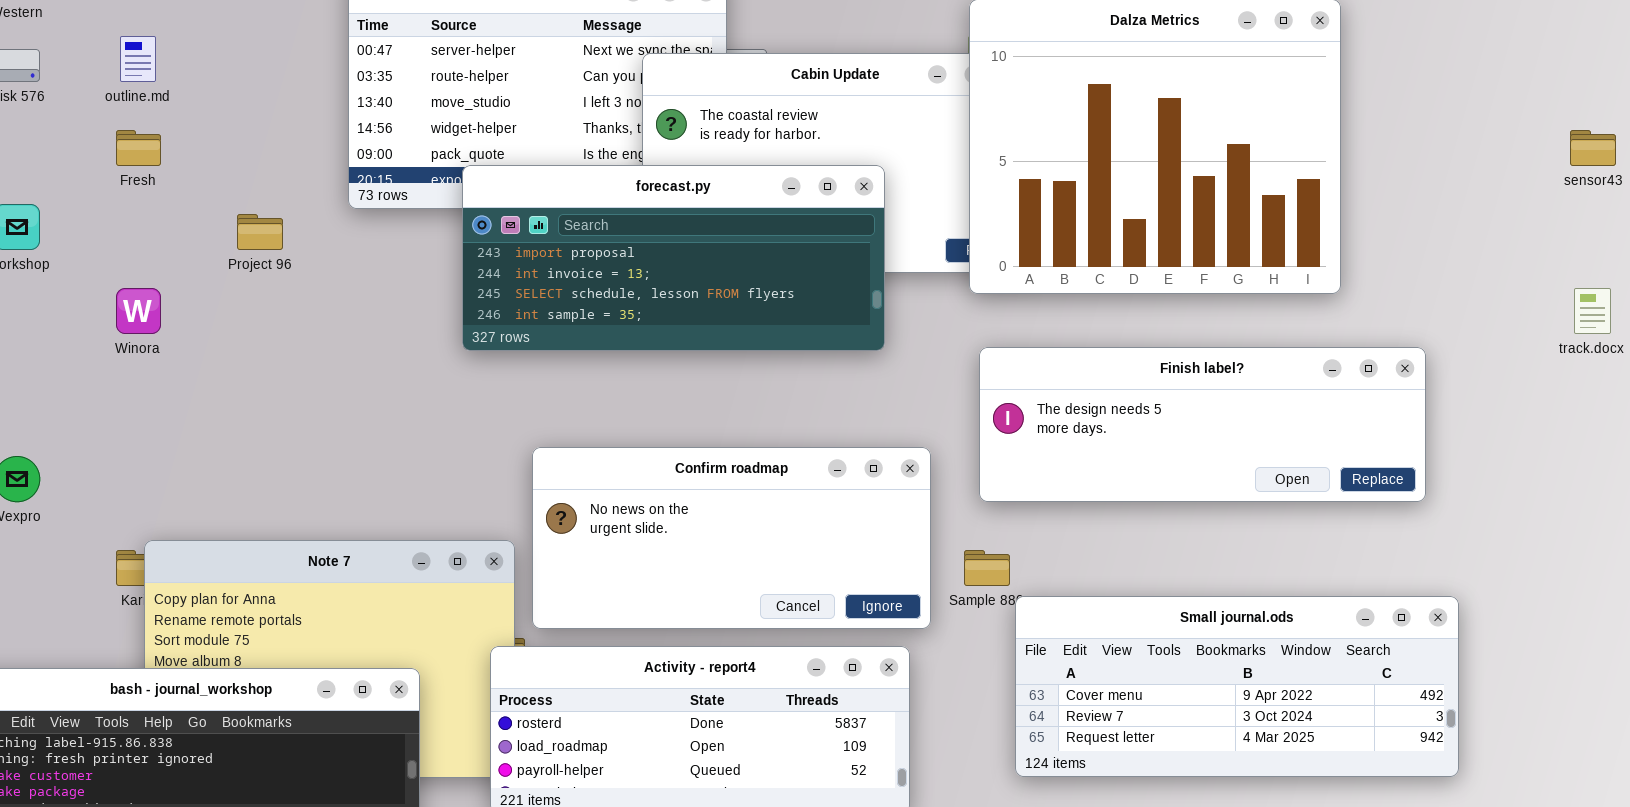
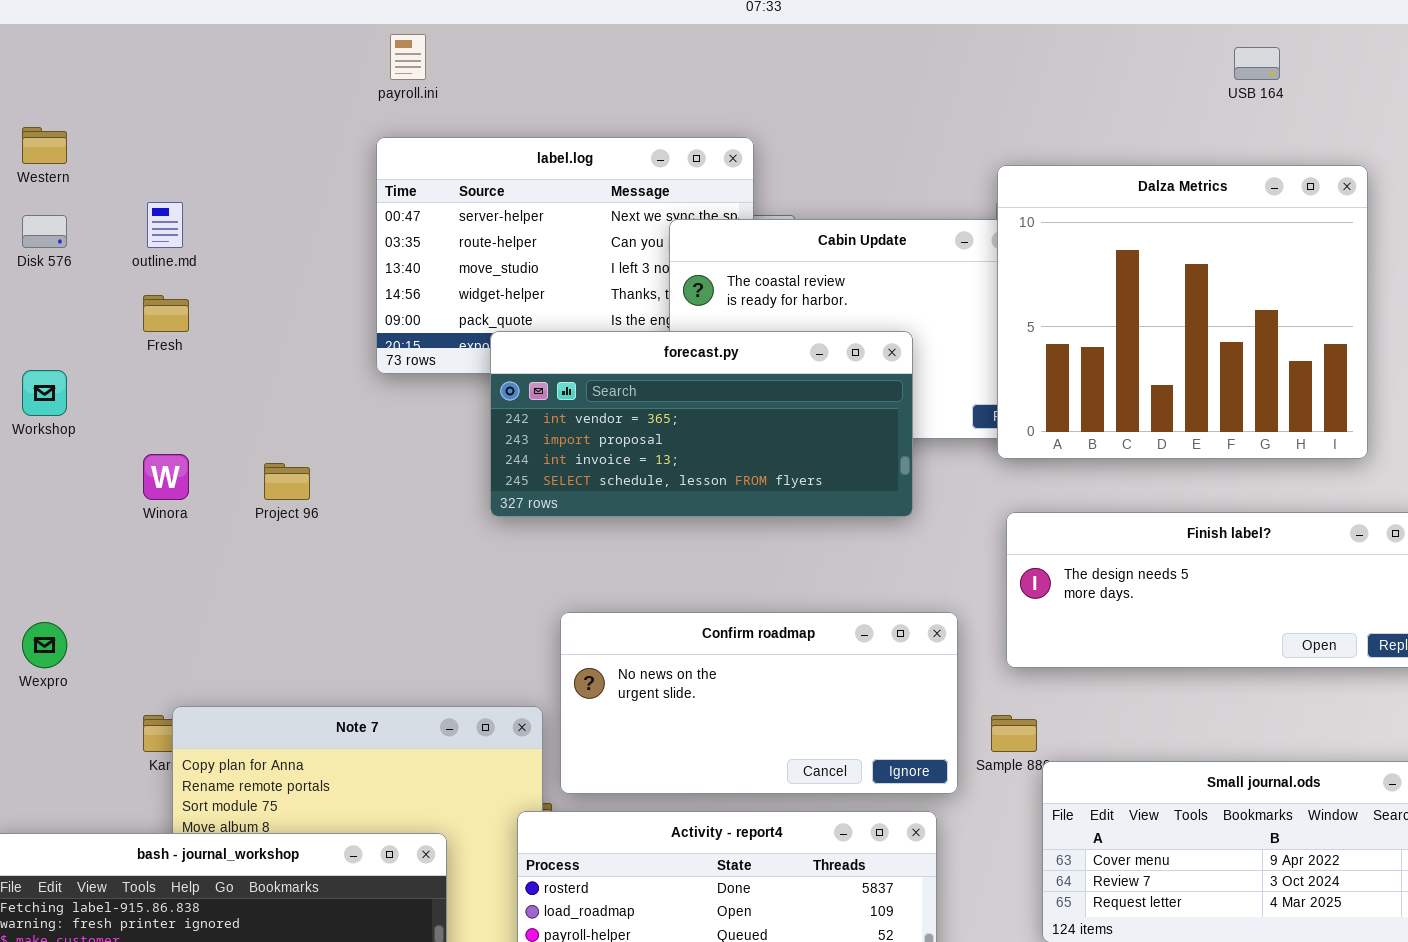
forecast.py: [462,165,885,351] -> [490,331,913,517], scrolled up 1 row
Project 96: [237,214,283,250] -> [264,463,310,500], moved

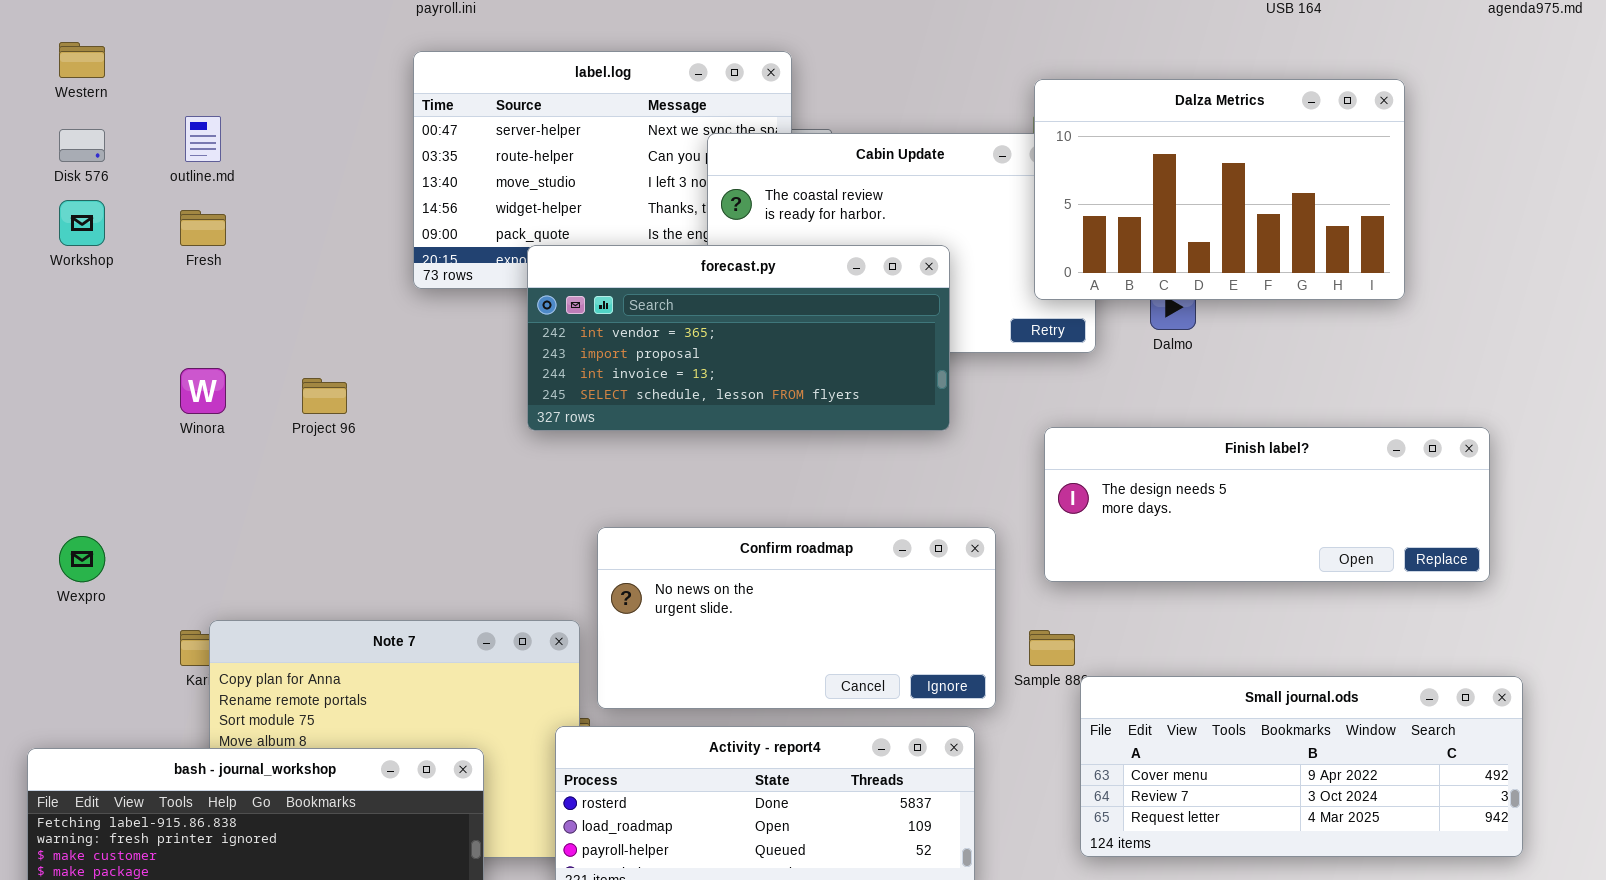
Dalza Metrics: [997,165,1368,459] -> [1034,79,1405,300], resized
Workshop: [22,370,67,416] -> [59,200,105,246], moved

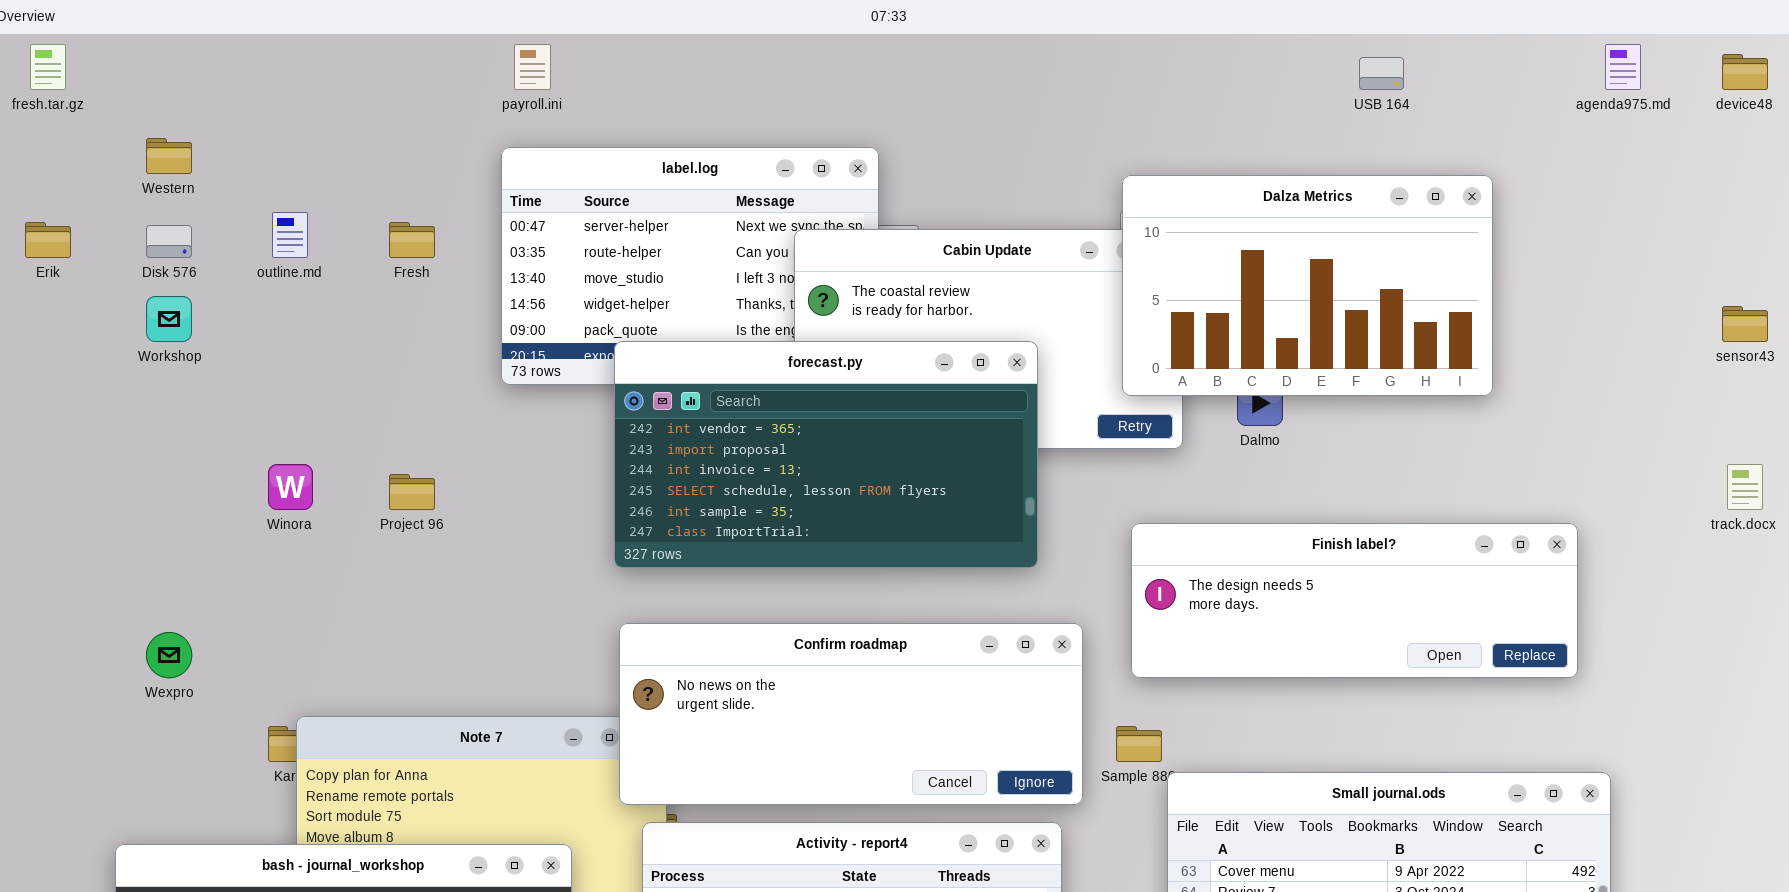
Fresh: [180,210,226,246] -> [389,222,435,258], moved
forecast.py: [527,245,950,431] -> [614,341,1038,568], resized
Confirm roadmap: [597,527,996,709] -> [619,623,1083,805], resized

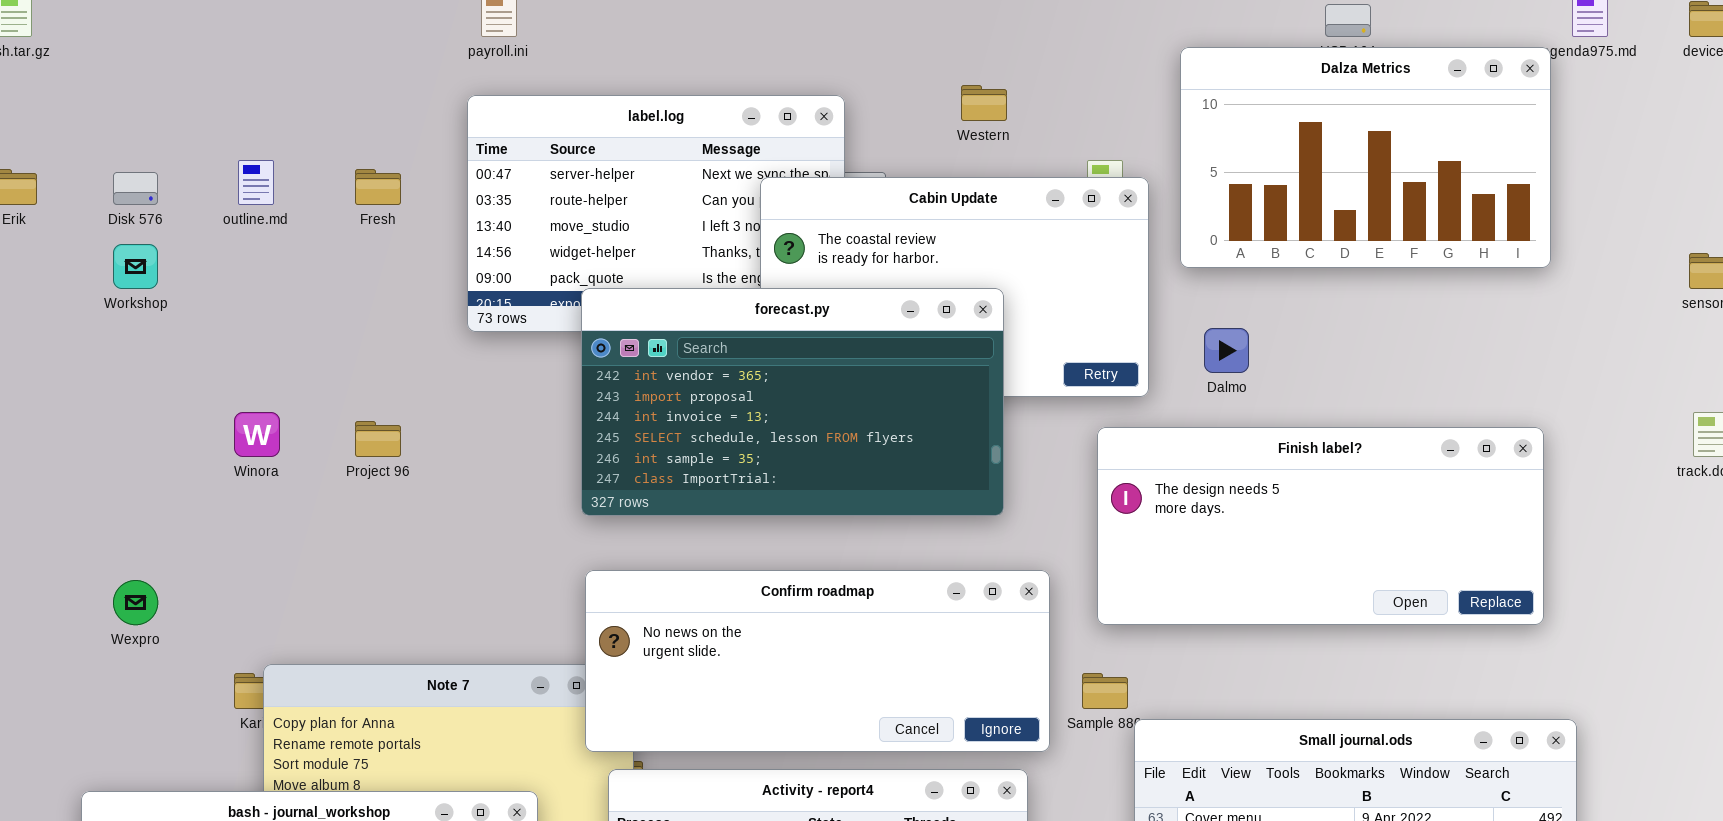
Western: [146,138,192,174] -> [961,85,1007,121], moved
Dalza Metrics: [1122,175,1493,396] -> [1180,47,1551,268], moved
Finish label?: [1131,523,1578,678] -> [1097,427,1544,625], resized

